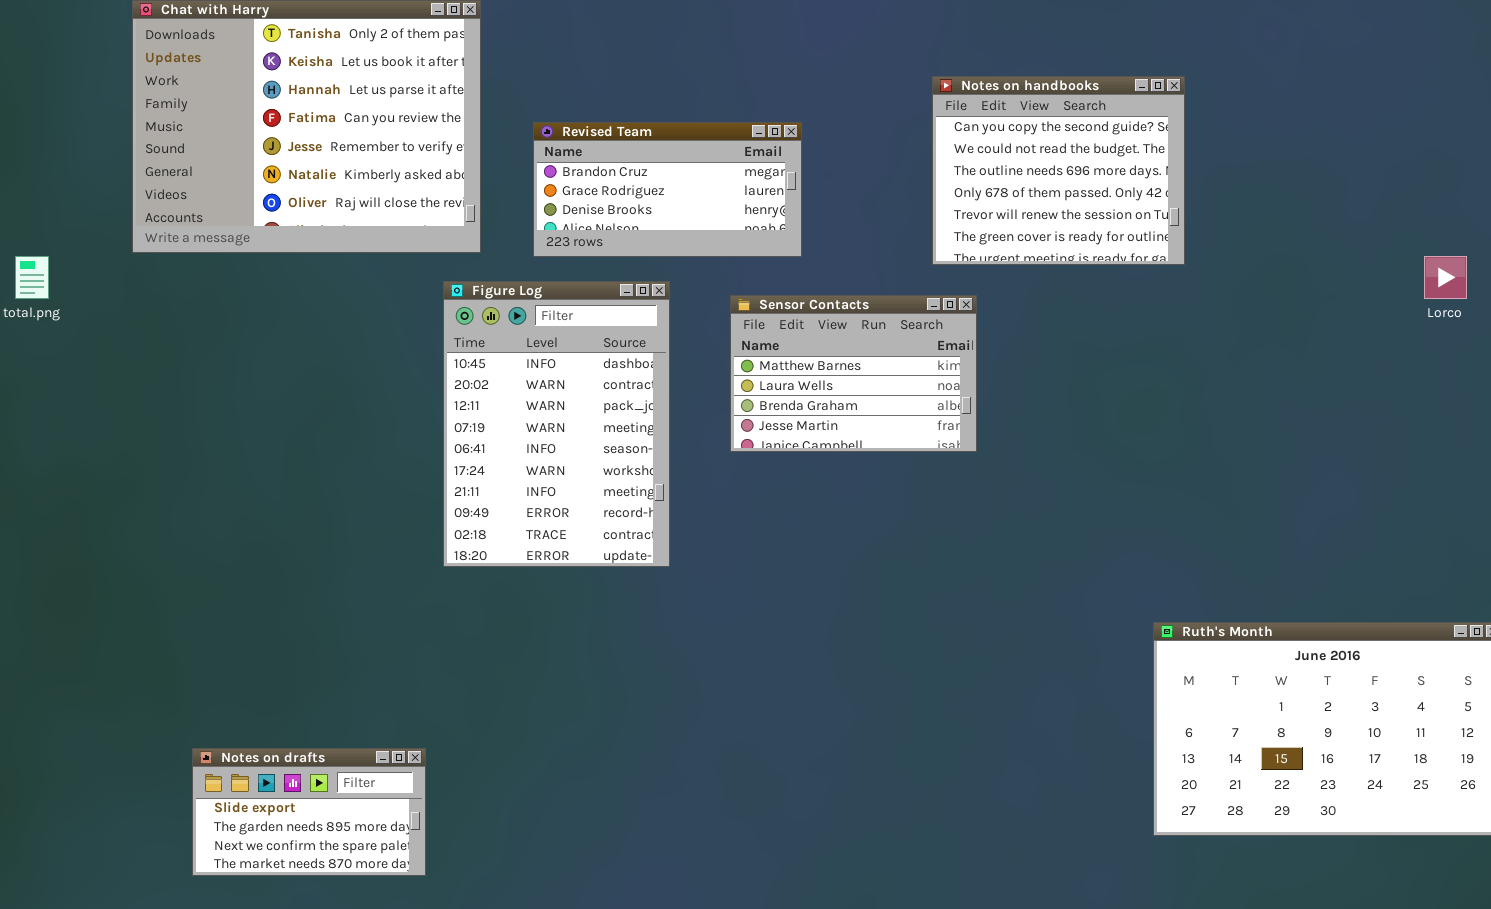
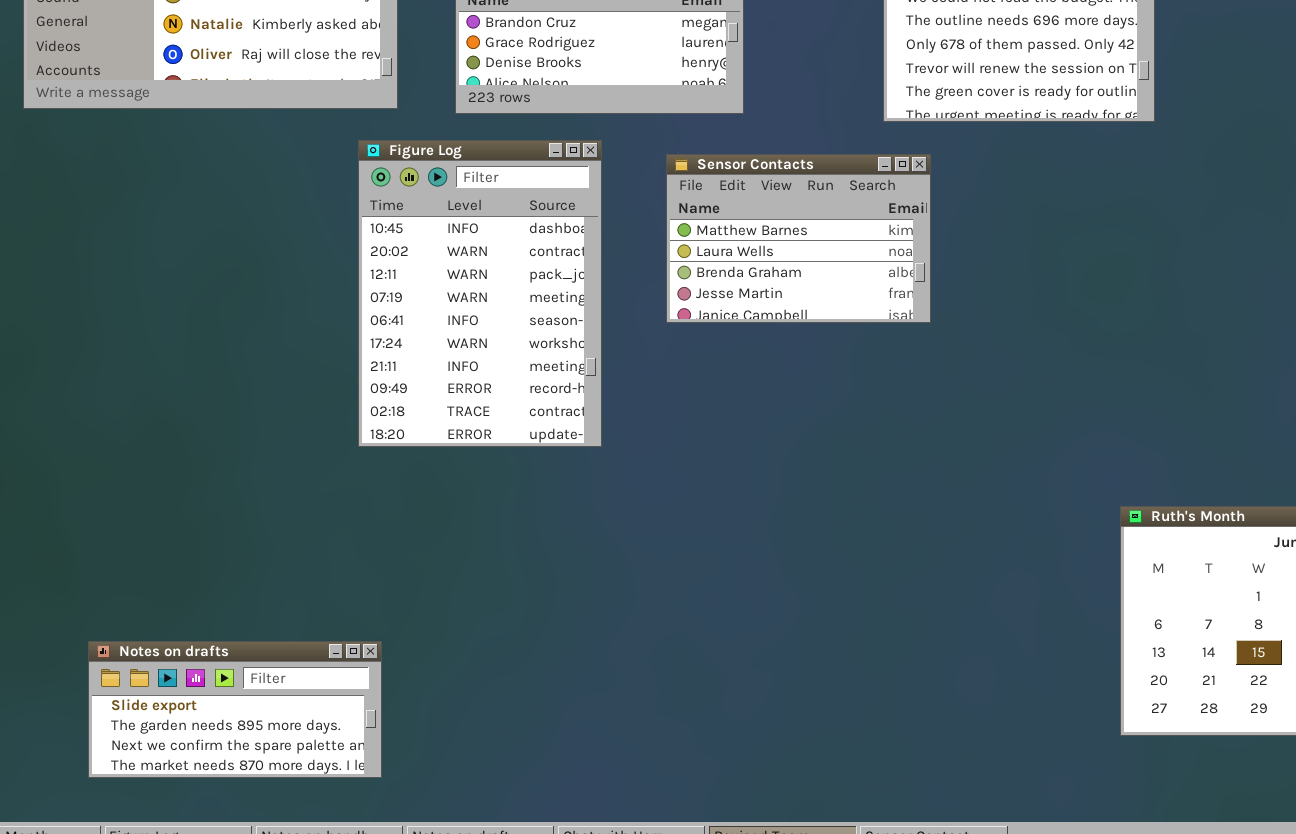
Notes on drafts: [192,748,426,876] -> [88,641,382,778], resized

